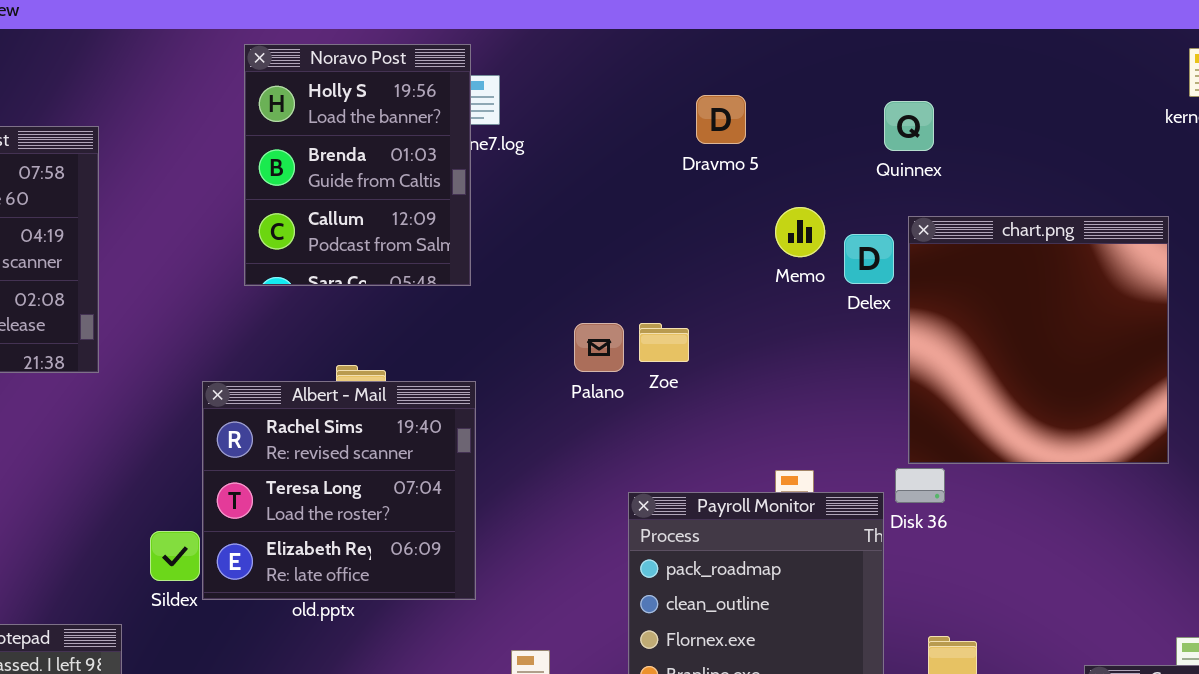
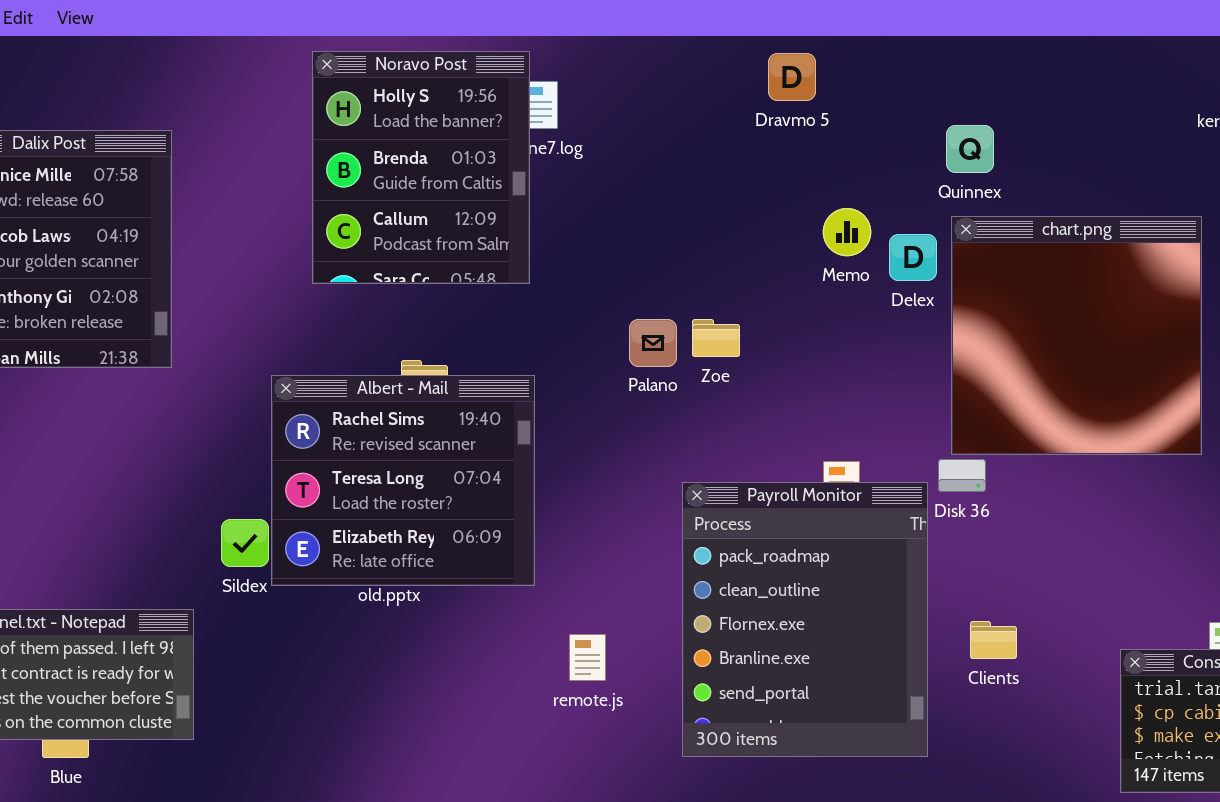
Dravmo 5: [696,95,746,144] -> [768,53,816,101], moved
Quinnex: [884,101,934,151] -> [946,125,994,173], moved

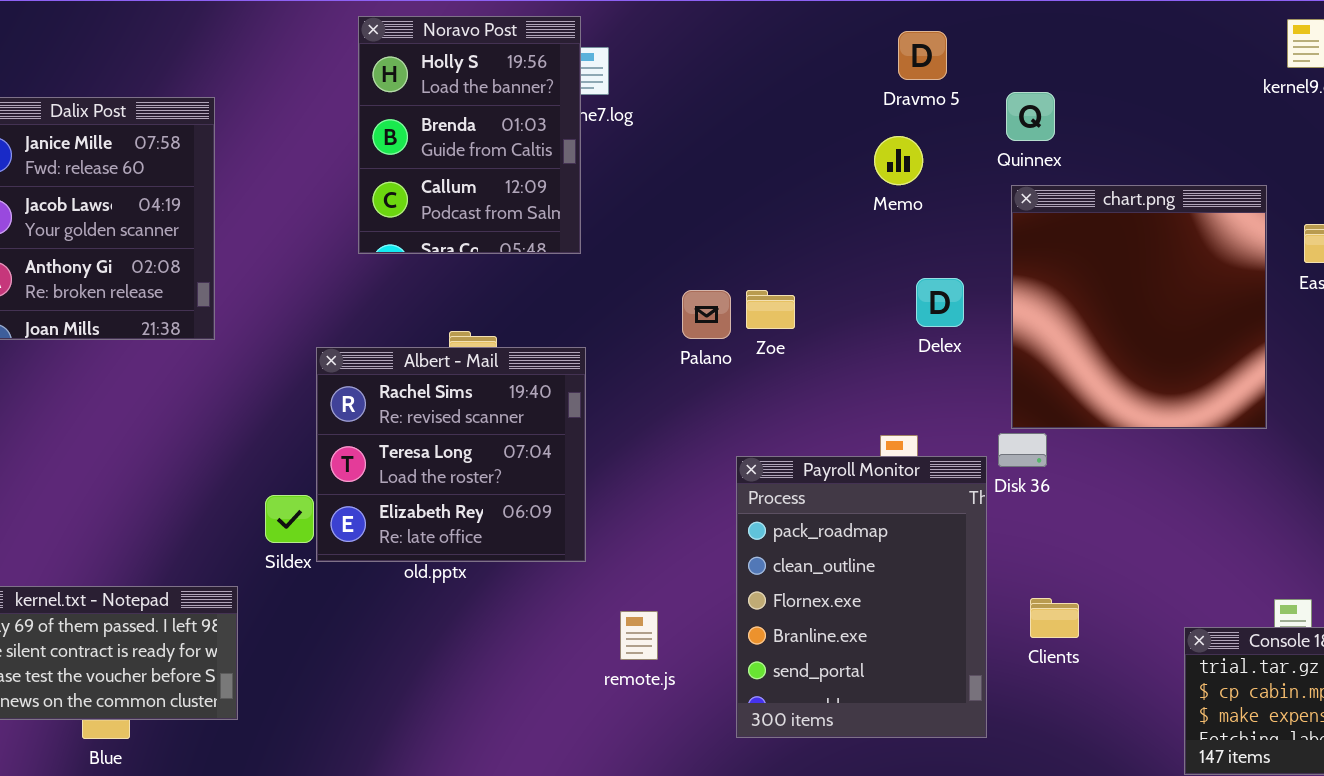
Dravmo 5: [768,53,816,101] -> [898,31,947,80], moved
Memo: [823,208,871,256] -> [874,136,923,185], moved
Delex: [889,234,937,281] -> [916,278,964,327], moved

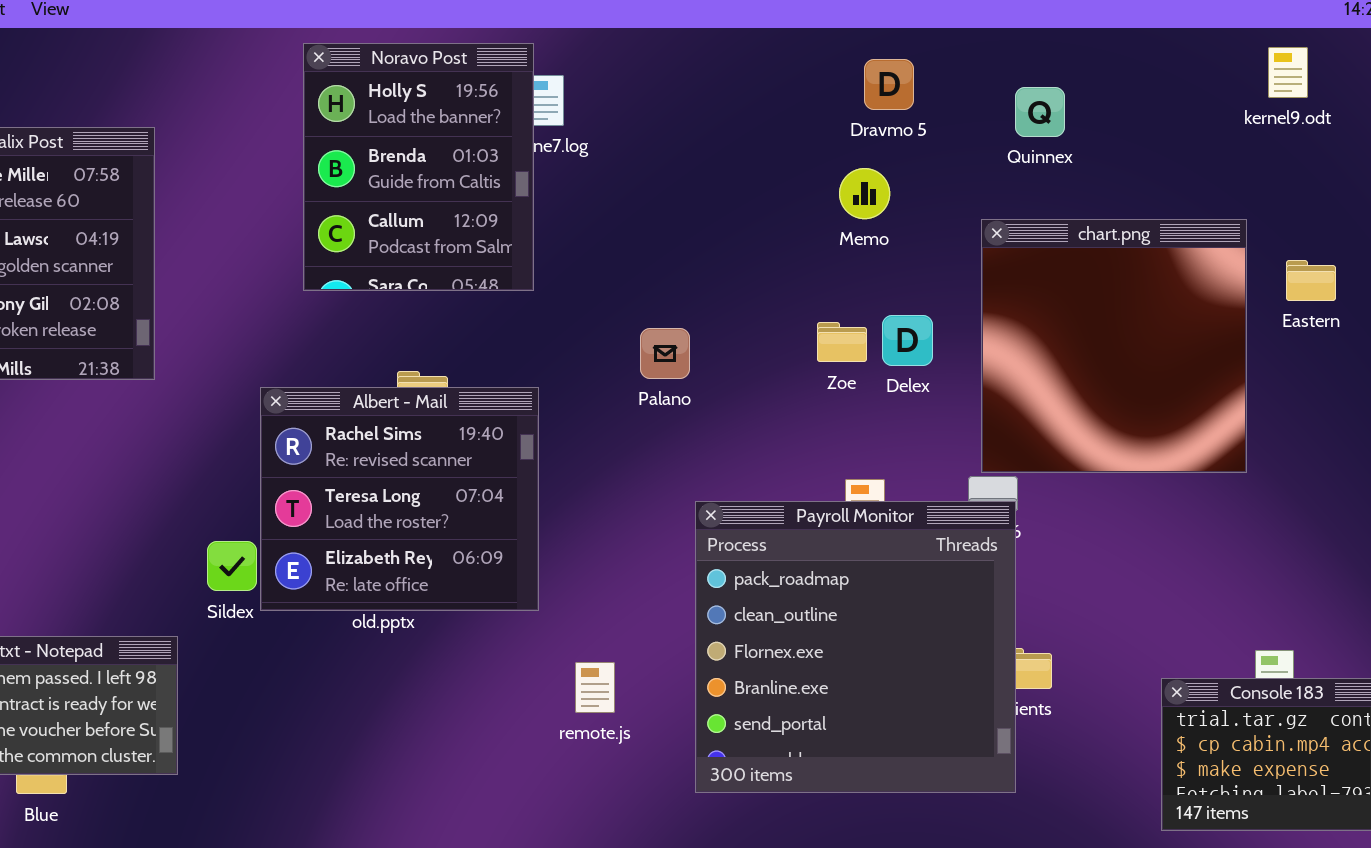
Quinnex: [1006,92,1055,141] -> [1015,87,1065,137], moved
Zoe: [746,290,795,329] -> [817,322,867,362], moved
Payroll Monitor: [736,456,987,738] -> [695,501,1016,793], resized

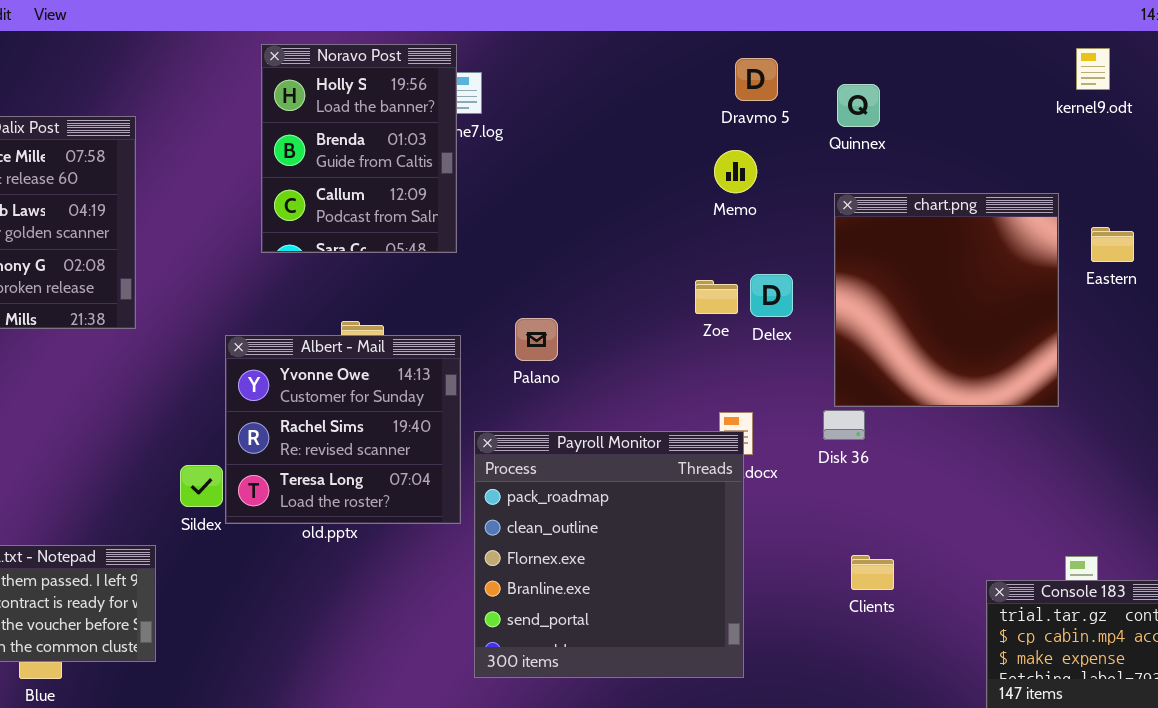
Quinnex: [1015,87,1065,137] -> [837,84,880,127], moved
Palano: [640,328,690,379] -> [515,318,558,361], moved
Albert - Mail: [260,387,539,611] -> [225,335,461,524], scrolled up 1 row
Payroll Monitor: [695,501,1016,793] -> [474,431,744,678], moved

